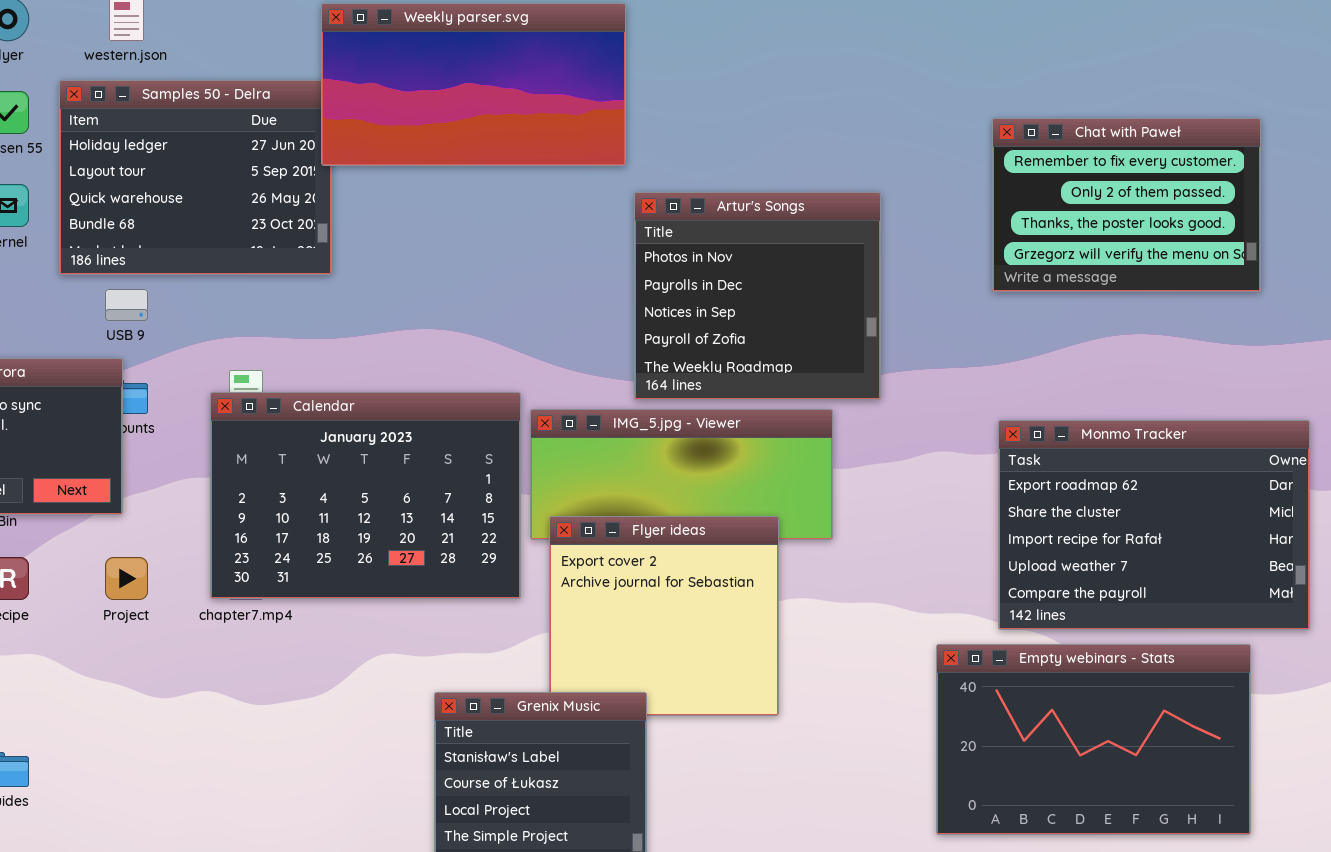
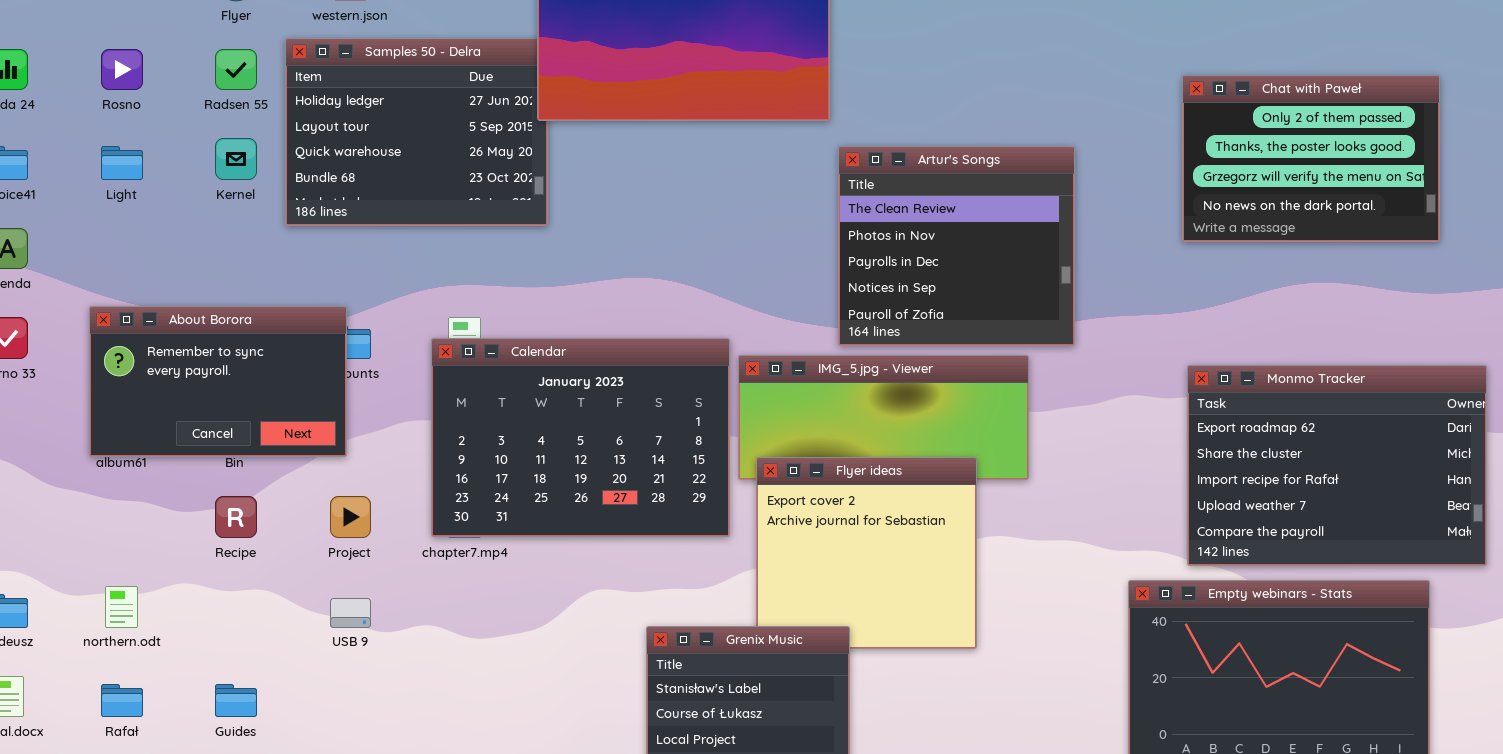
Chat with Paweł: [992,118,1261,292] -> [1182,75,1440,242], scrolled down 1 row
Artur's Songs: [634,192,881,400] -> [838,146,1075,346], scrolled up 1 row
USB 9: [105,289,148,321] -> [330,598,371,628], moved

